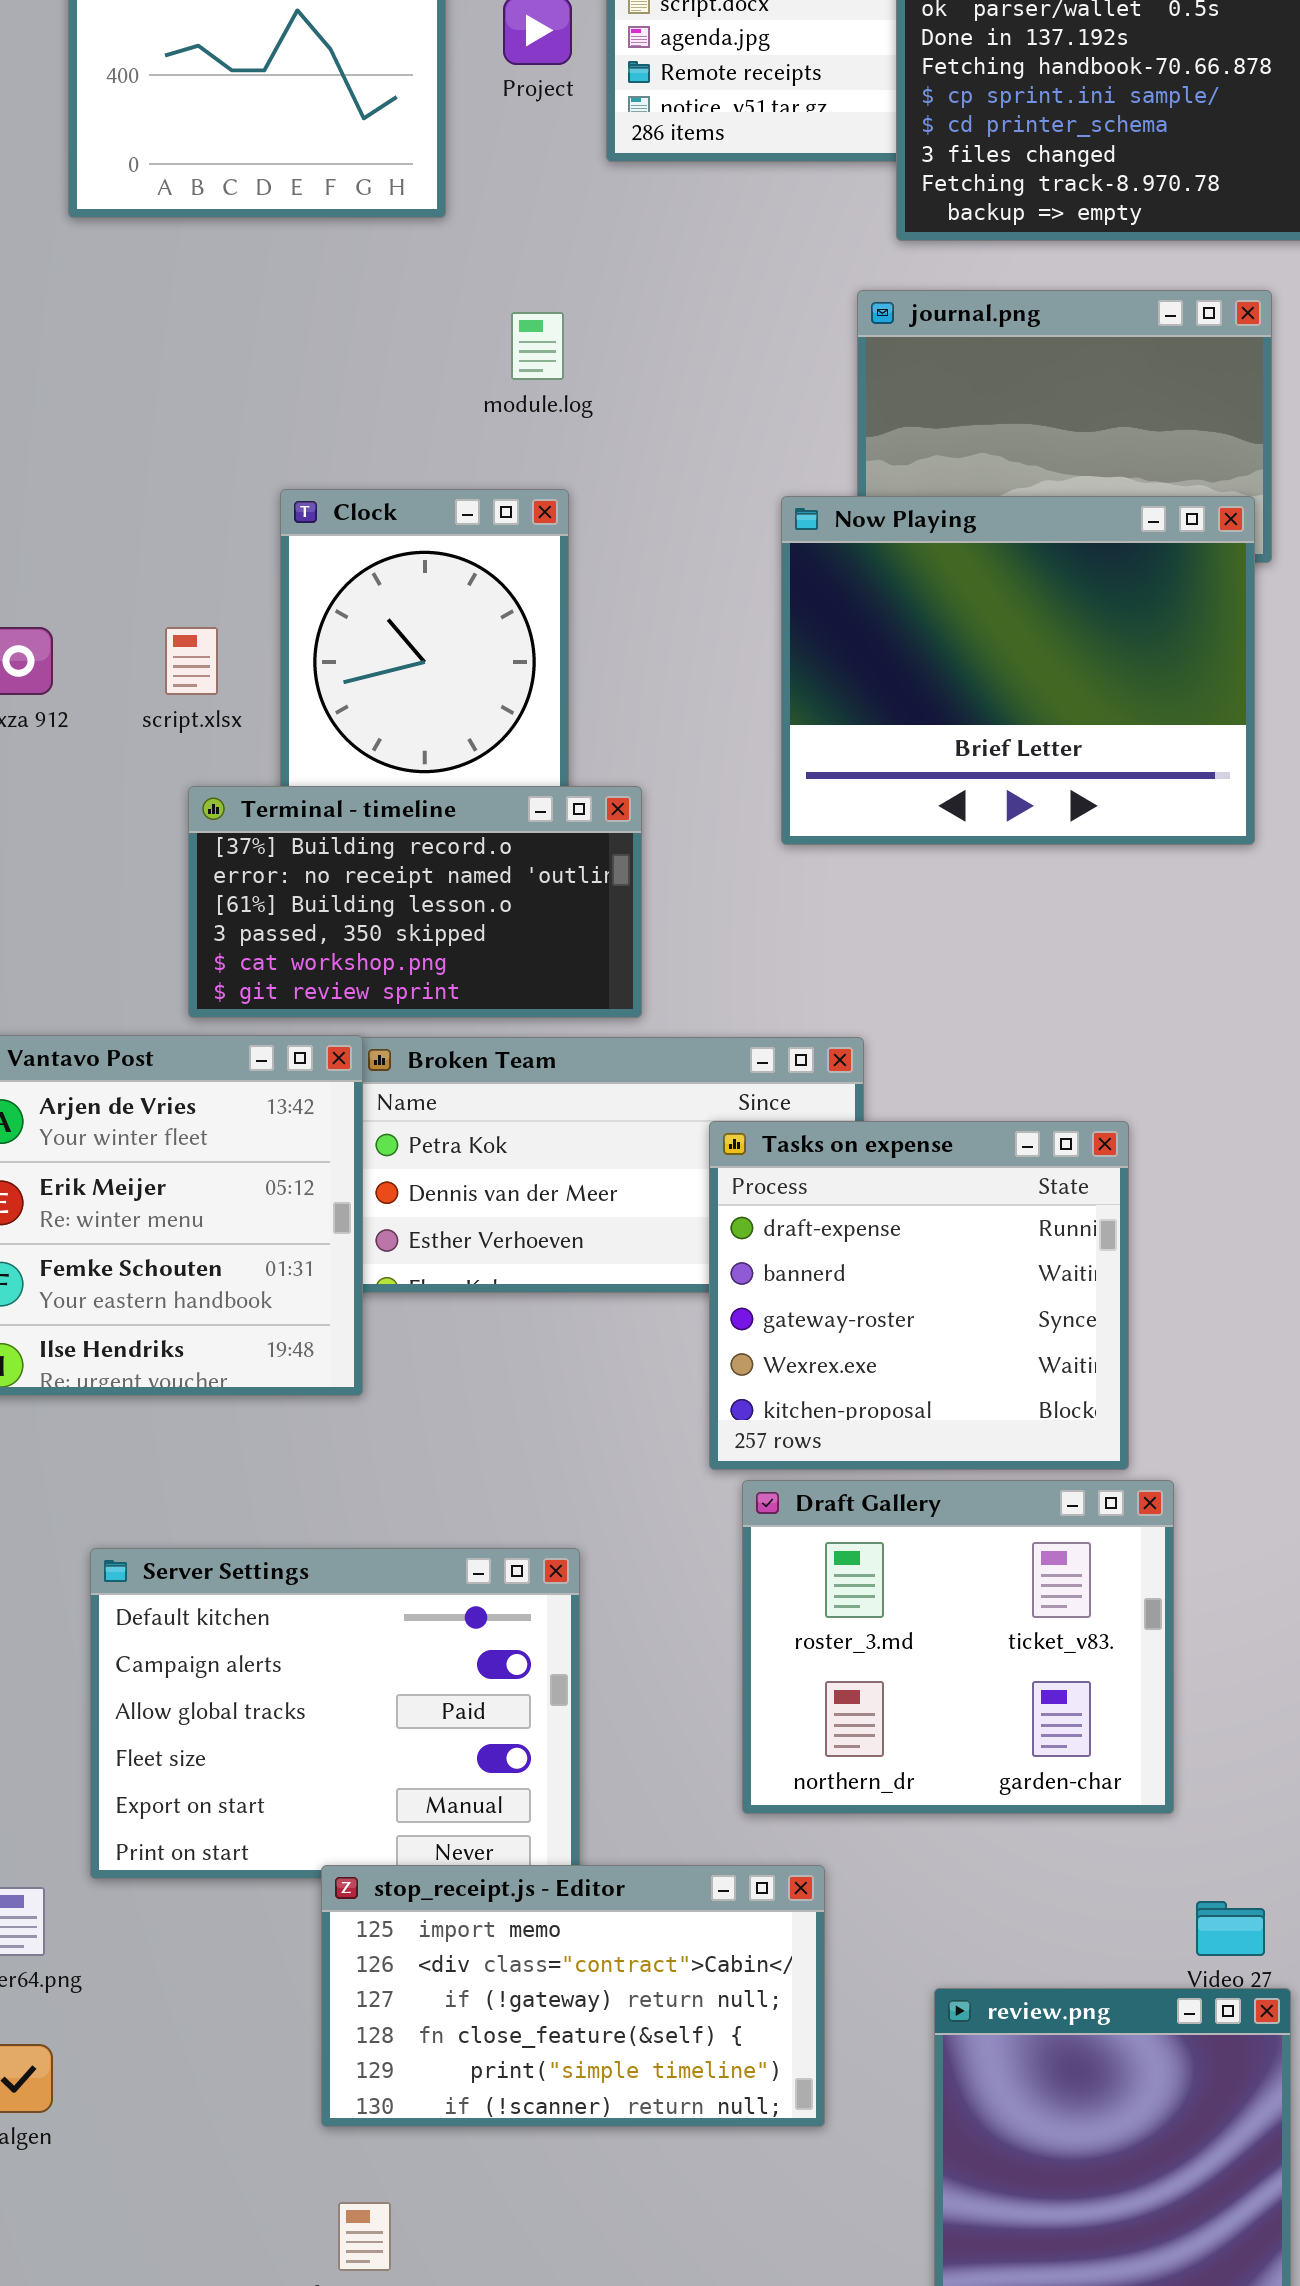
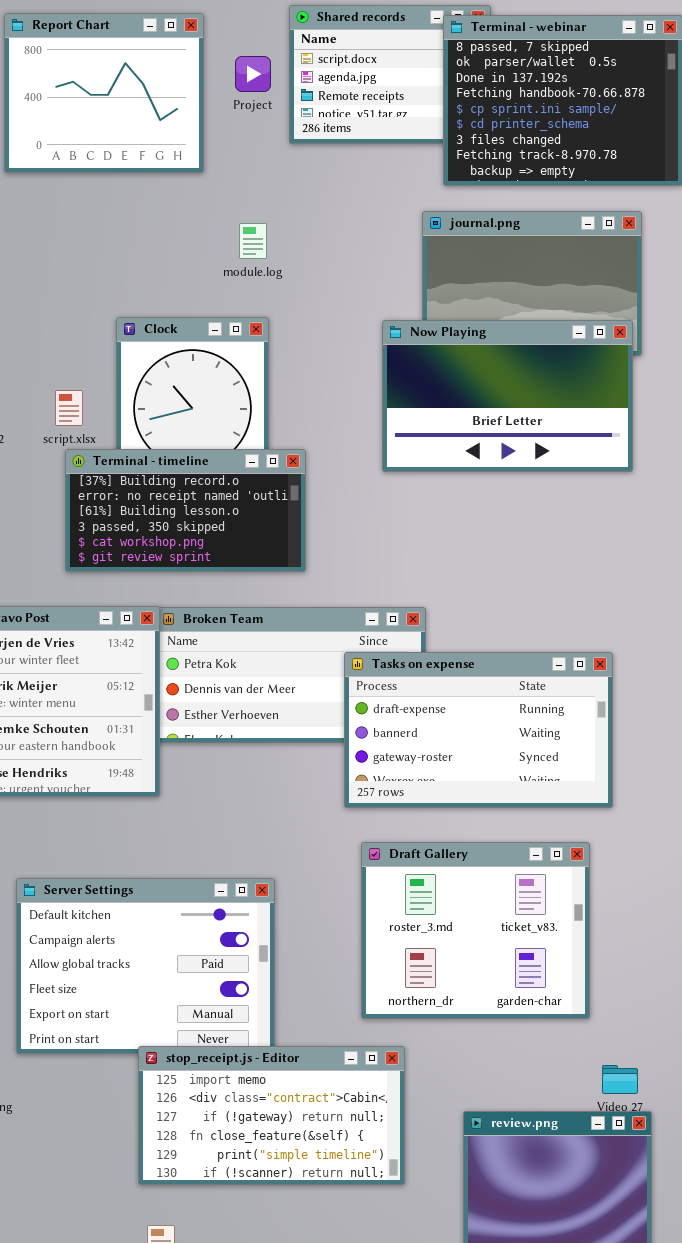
Now Playing: [781,496,1255,845] -> [382,320,633,472], resized
Terminal - timeline: [188,786,642,1018] -> [65,449,306,572], moved
Tasks on expense: [709,1121,1129,1470] -> [344,652,613,808], resized

